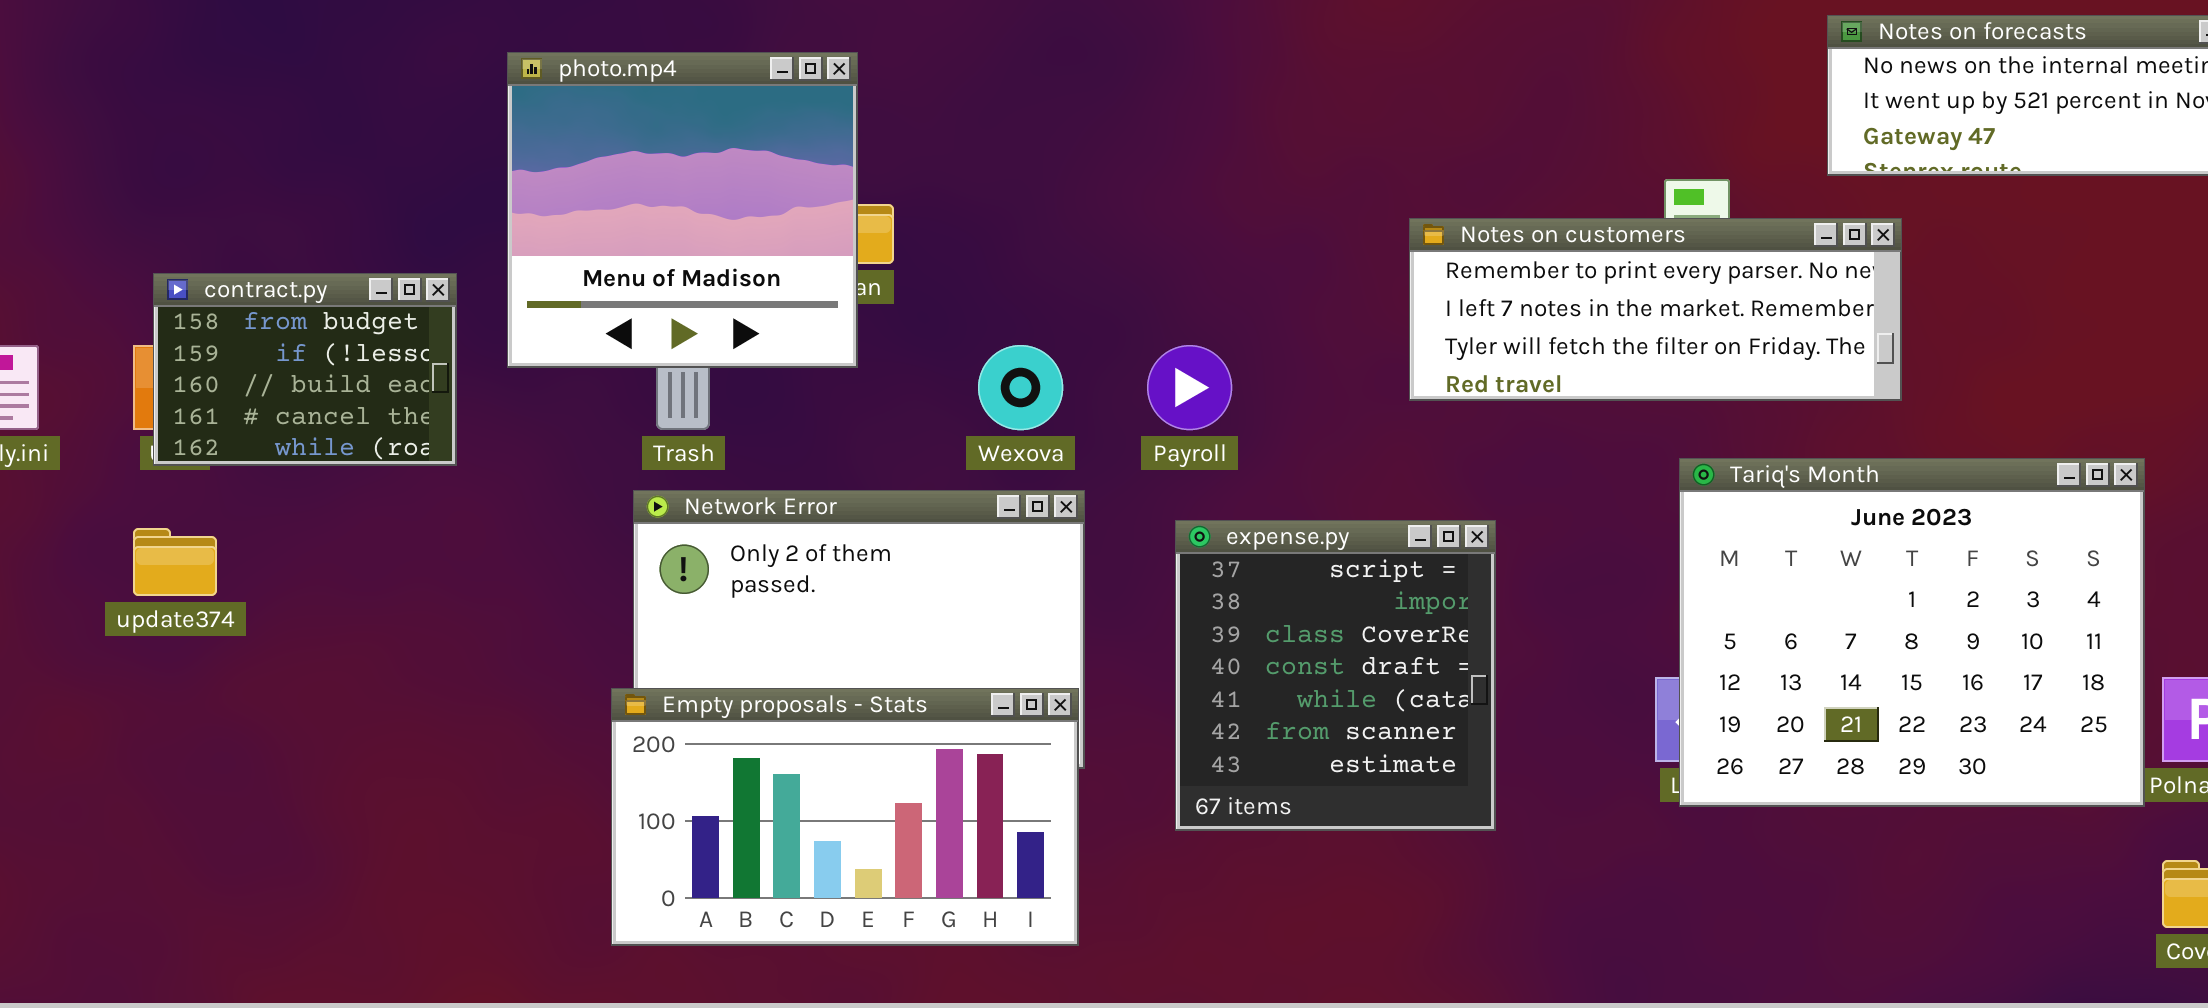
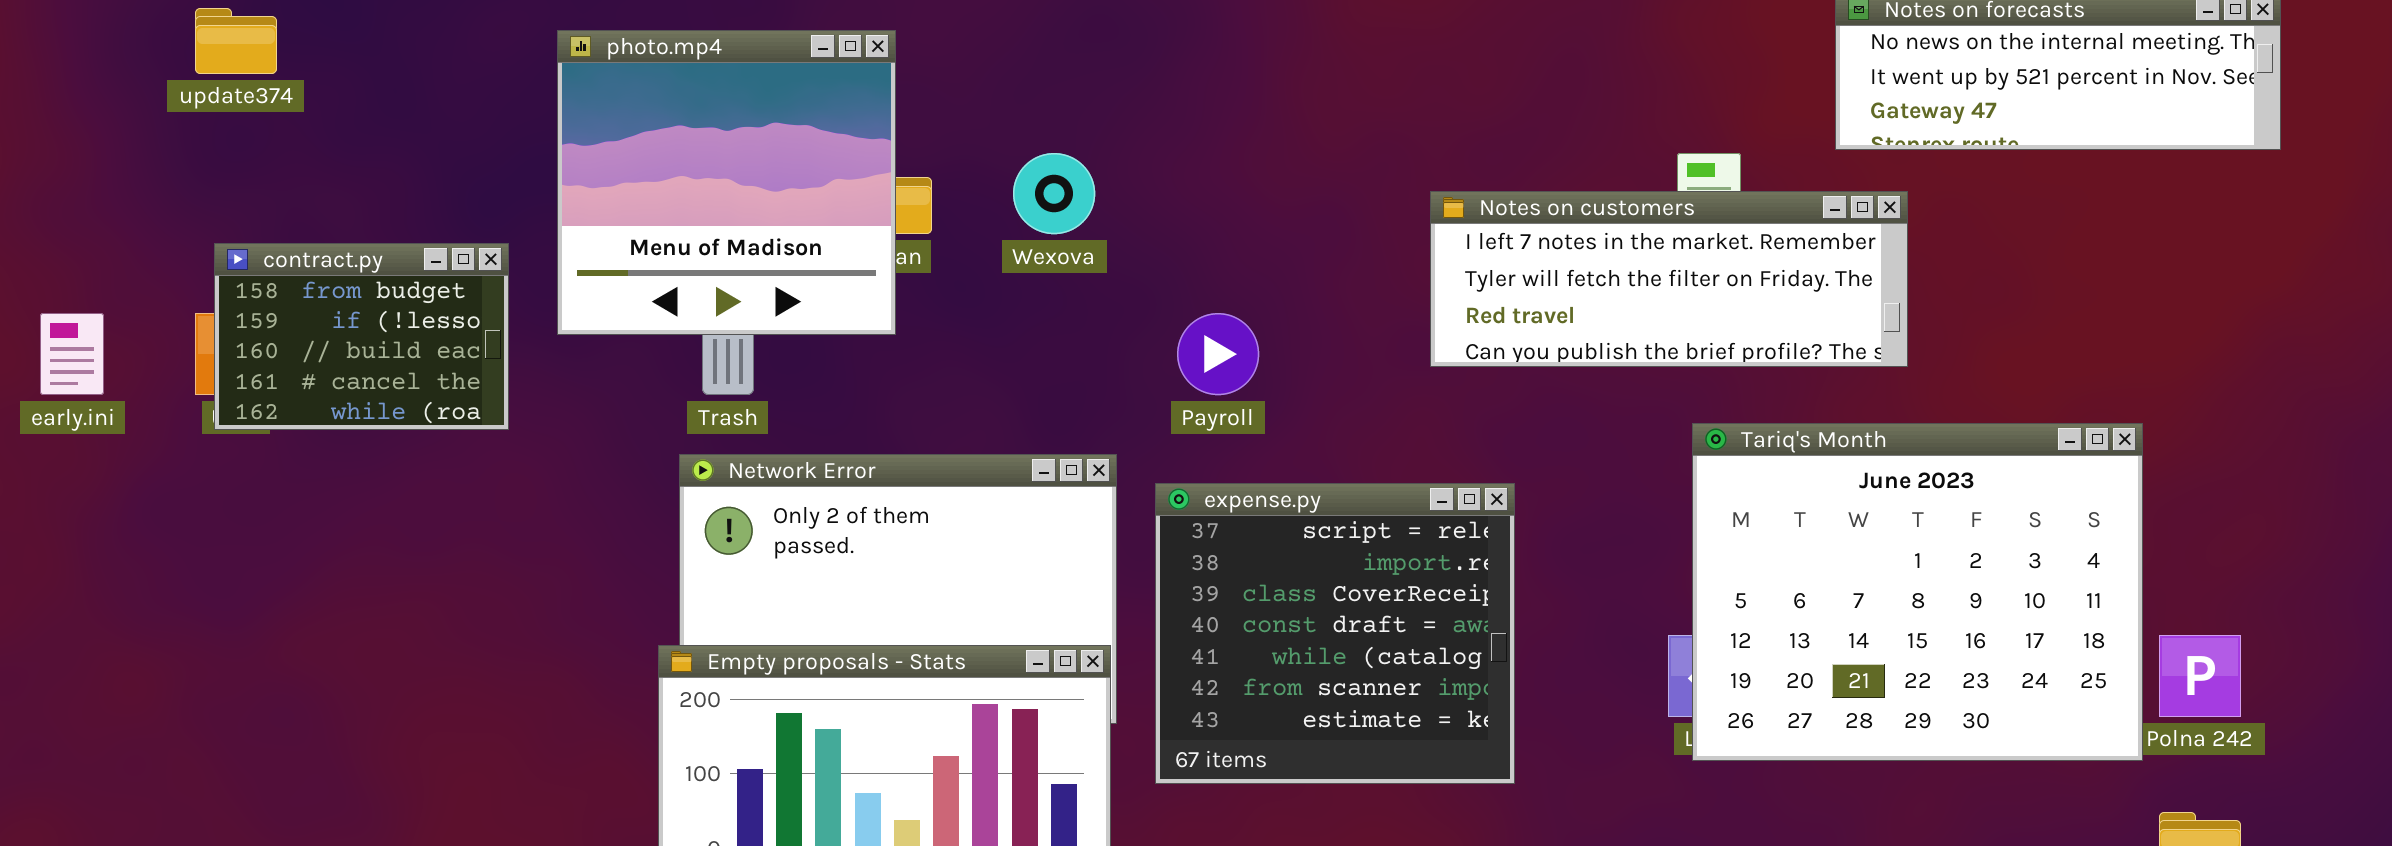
Notes on customers: [1409,218,1902,401] -> [1430,191,1908,367], scrolled down 1 row
Wexova: [978,345,1063,430] -> [1013,153,1095,234], moved
expense.py: [1175,520,1496,831] -> [1155,483,1515,784], resized
update374: [133,528,217,596] -> [195,8,277,74], moved

